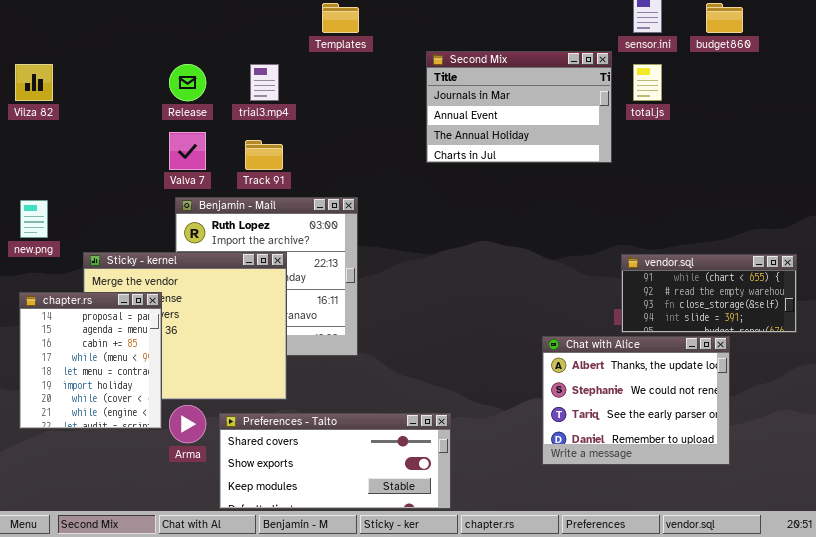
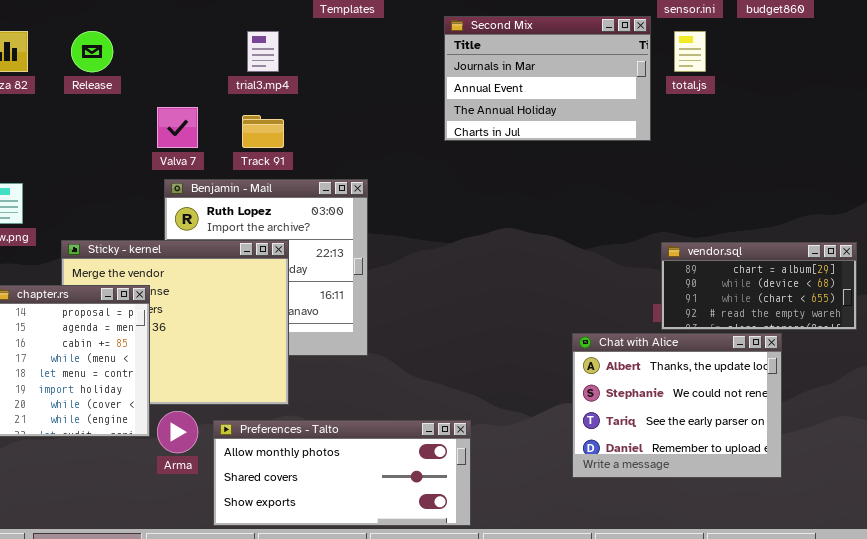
Release: [169,64,206,101] -> [71,31,113,72], moved
vendor.sql: [621,254,797,333] -> [661,242,857,330], scrolled up 2 rows
Preferences - Talto: [219,413,451,509] -> [213,420,471,526], scrolled up 1 row

